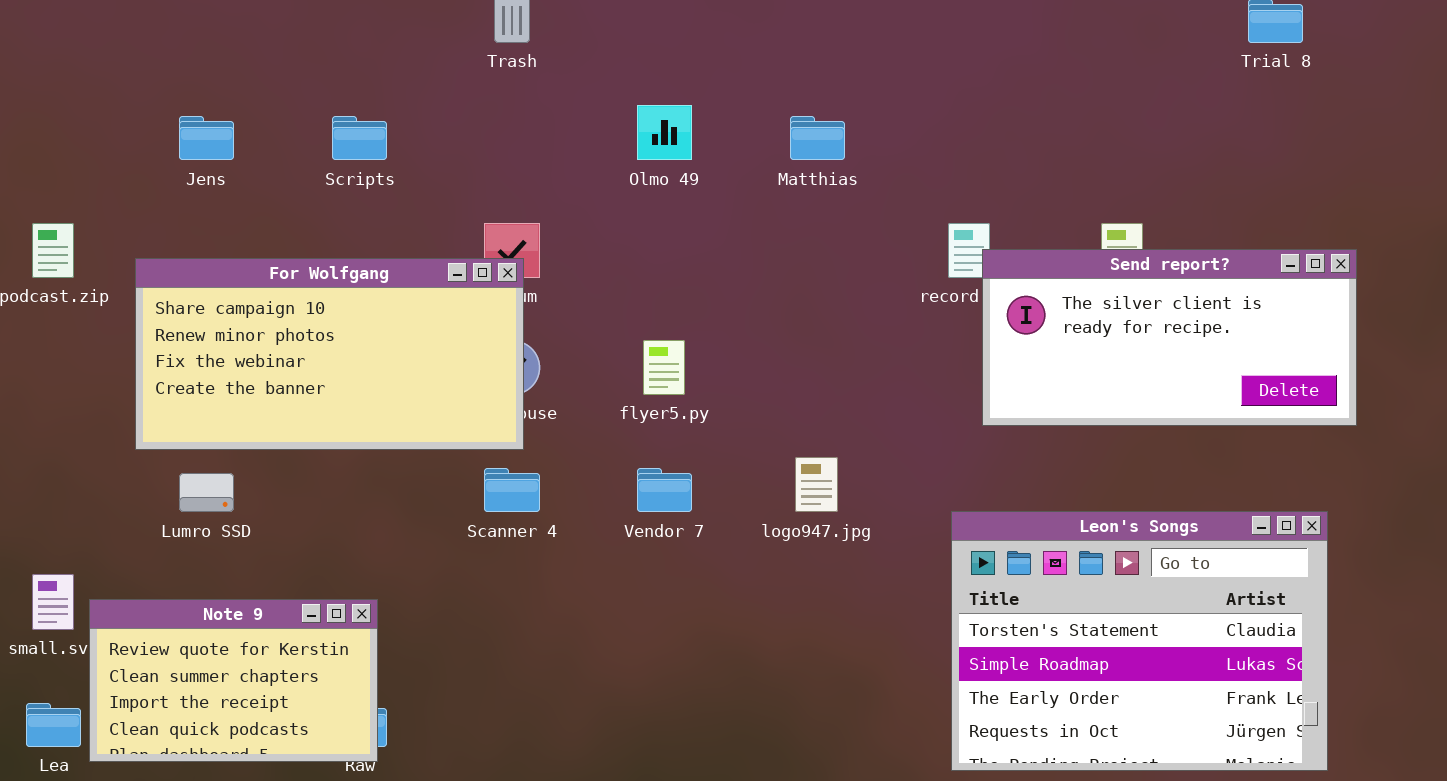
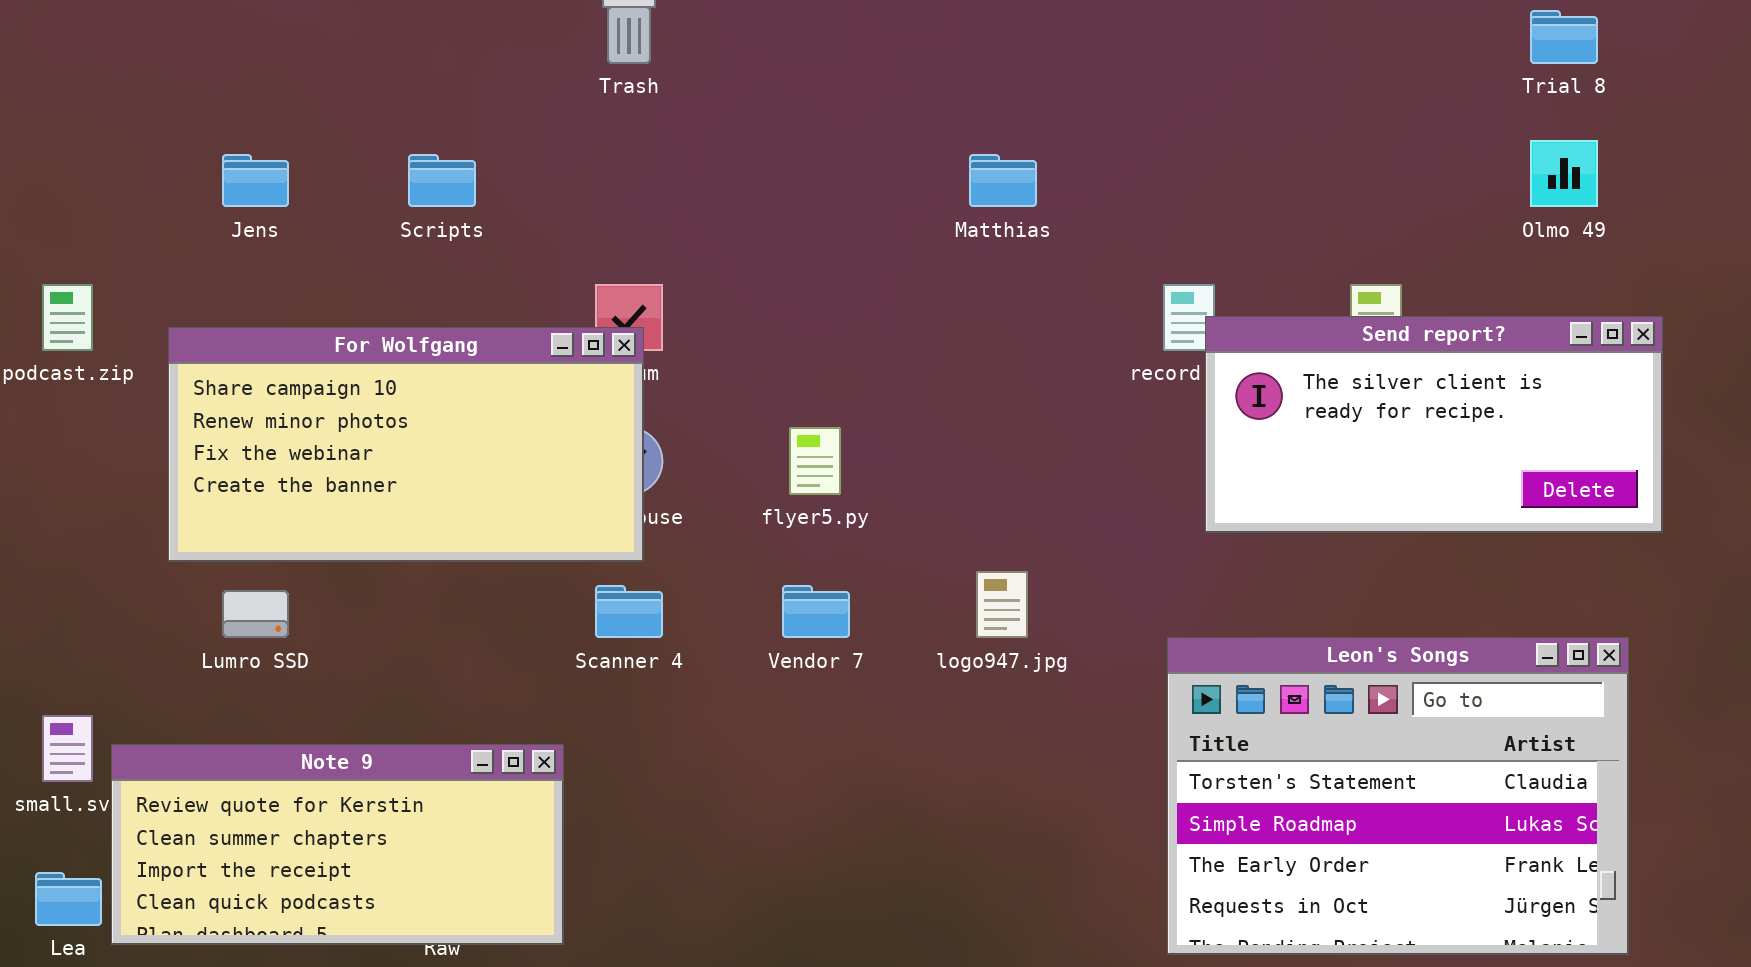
Olmo 49: [637,105,692,160] -> [1530,140,1598,207], moved
Note 9: [89,599,378,762] -> [111,744,564,945], resized

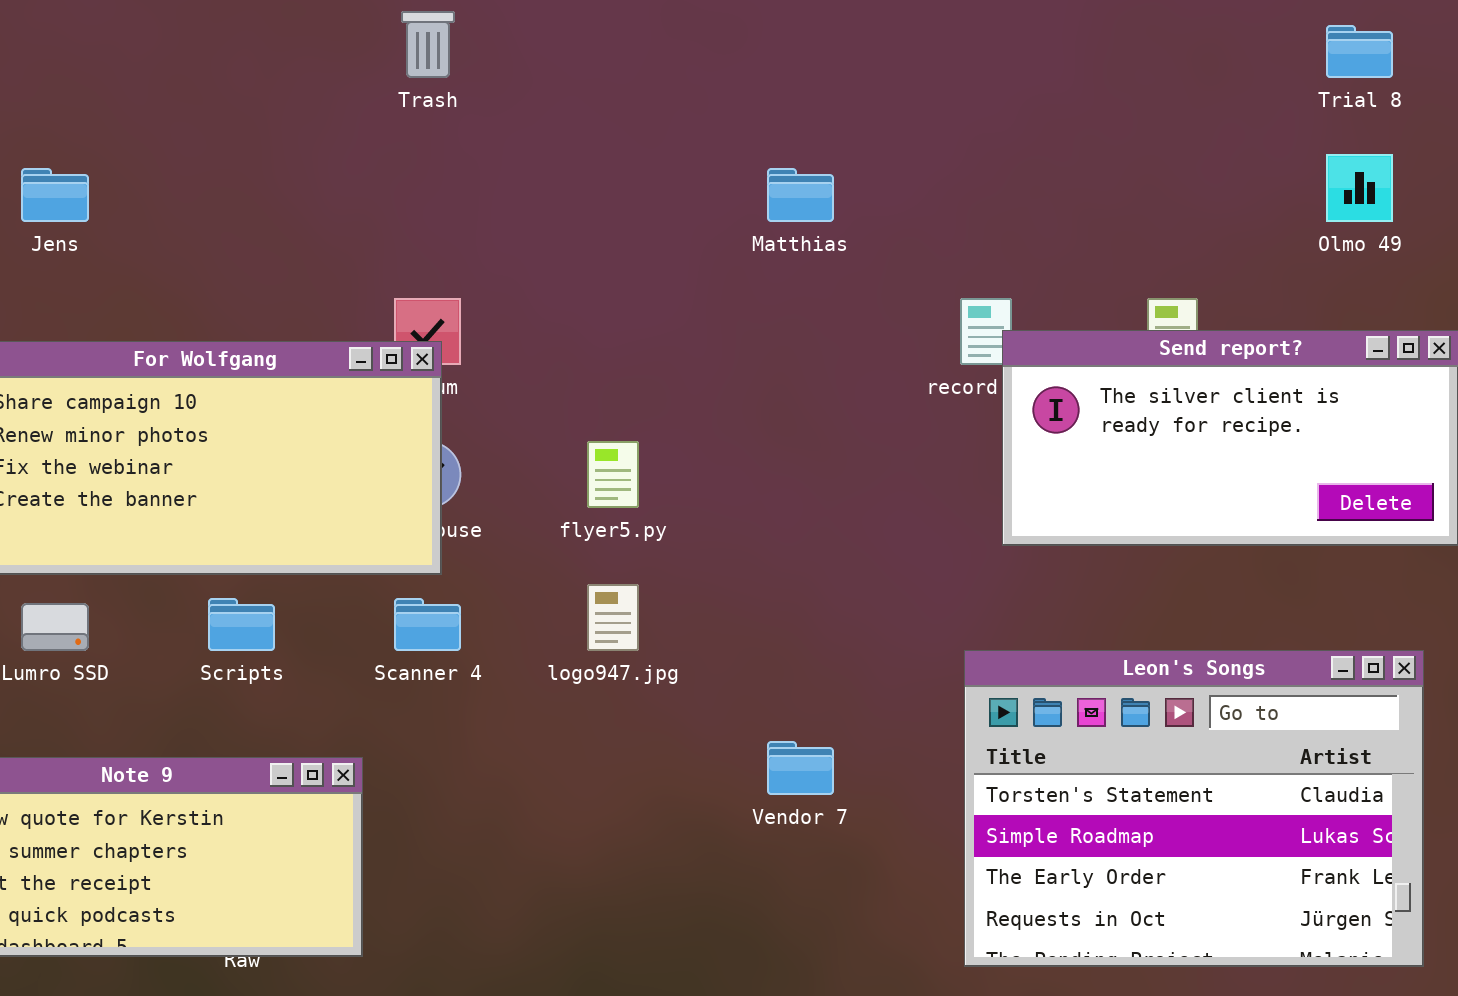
Scripts: [408,154,476,207] -> [208,598,275,651], moved
logo947.jpg: [976,571,1028,638] -> [587,584,639,651], moved
Vendor 7: [782,585,850,638] -> [767,741,834,795], moved

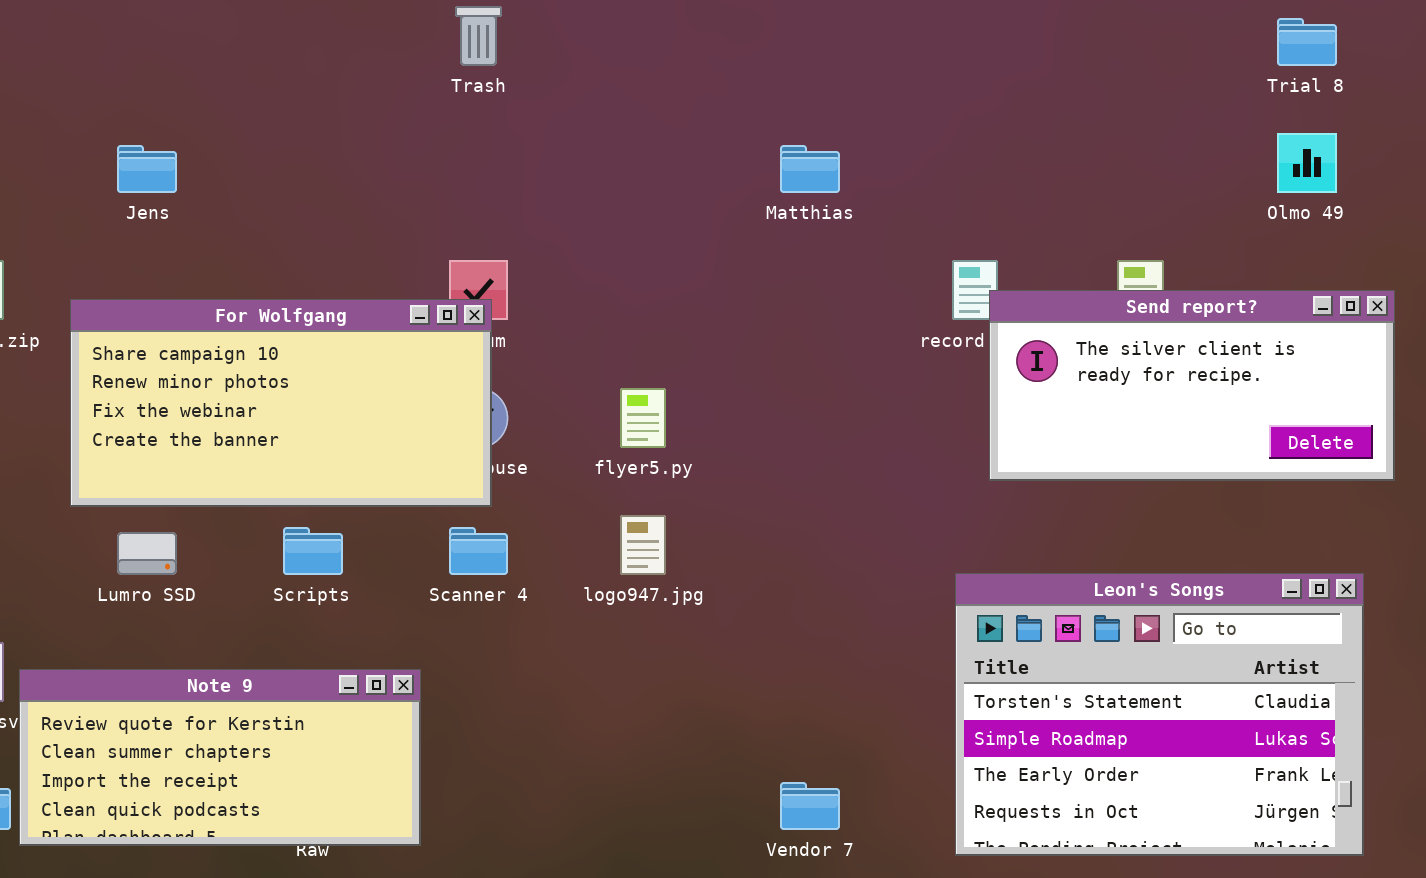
Vendor 7: [767,741,834,795] -> [780,782,840,830], moved

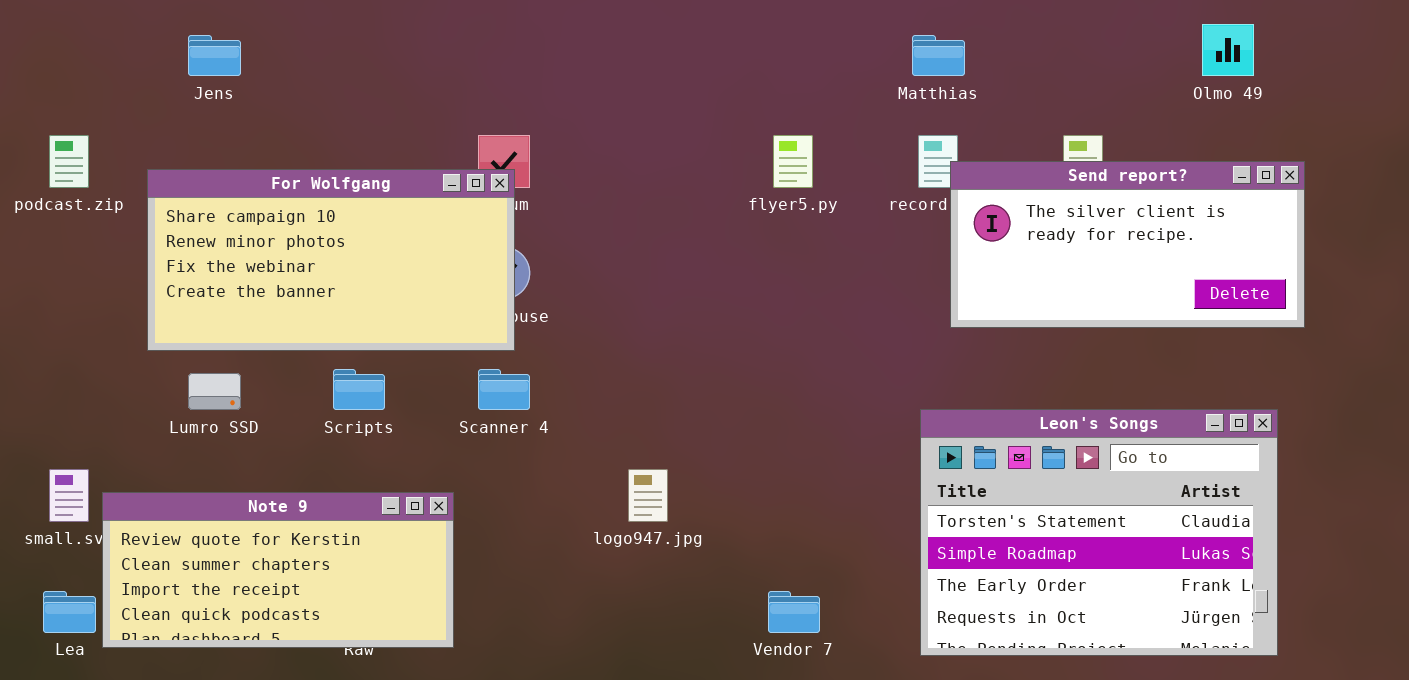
Matthias: [780,145,840,193] -> [912,35,965,76], moved
flyer5.py: [620,388,666,448] -> [773,135,813,188], moved
logo947.jpg: [620,515,666,575] -> [628,469,668,522], moved

